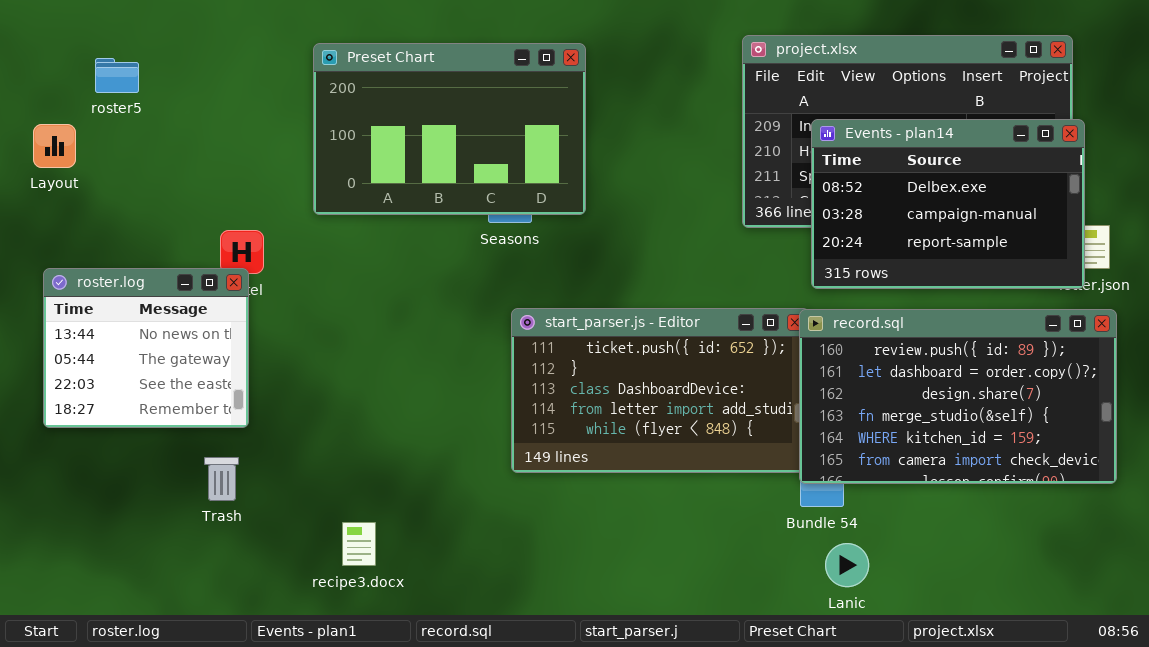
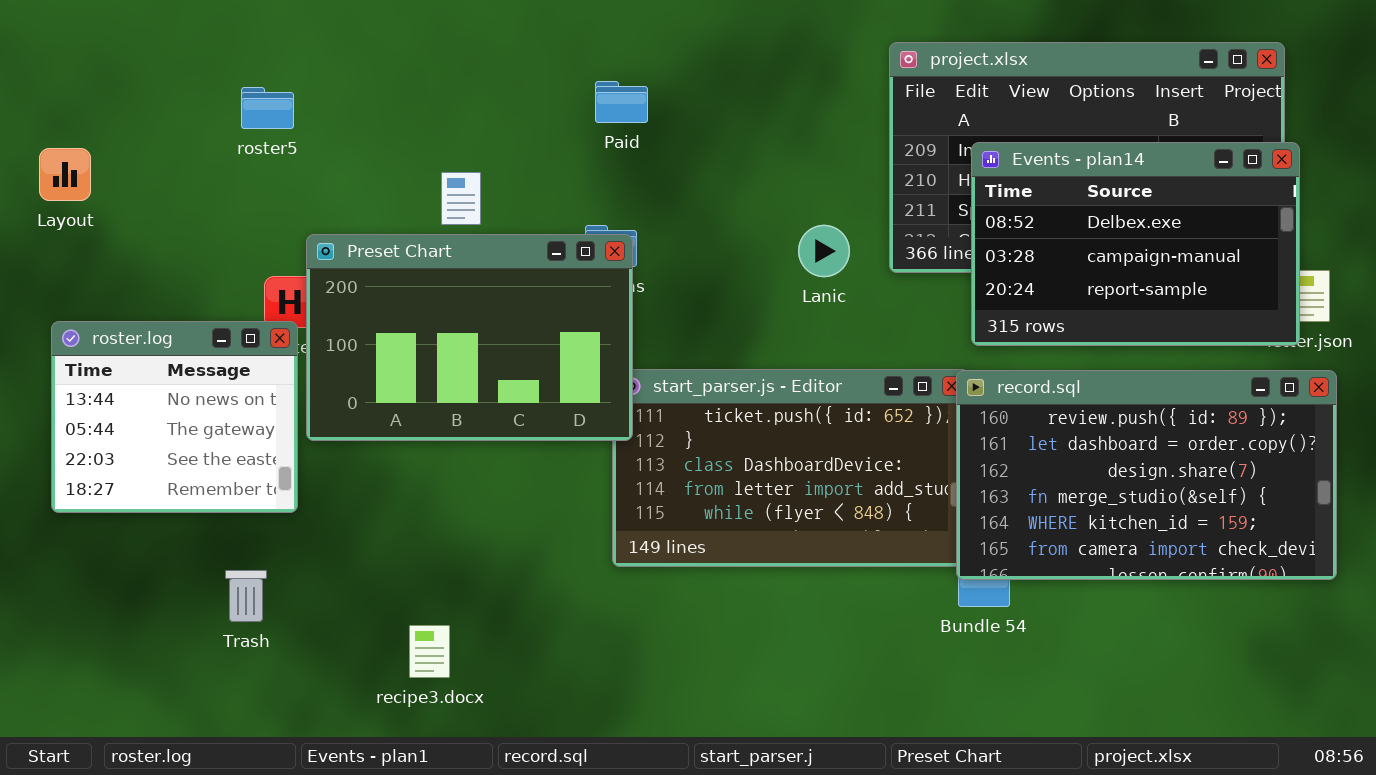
Preset Chart: [313,43,586,215] -> [306,234,633,441], moved
roster5: [95,58,139,93] -> [241,87,294,129], moved
Trash: [204,457,239,501] -> [225,570,267,622], moved
Lanic: [825,543,869,587] -> [798,225,850,277], moved

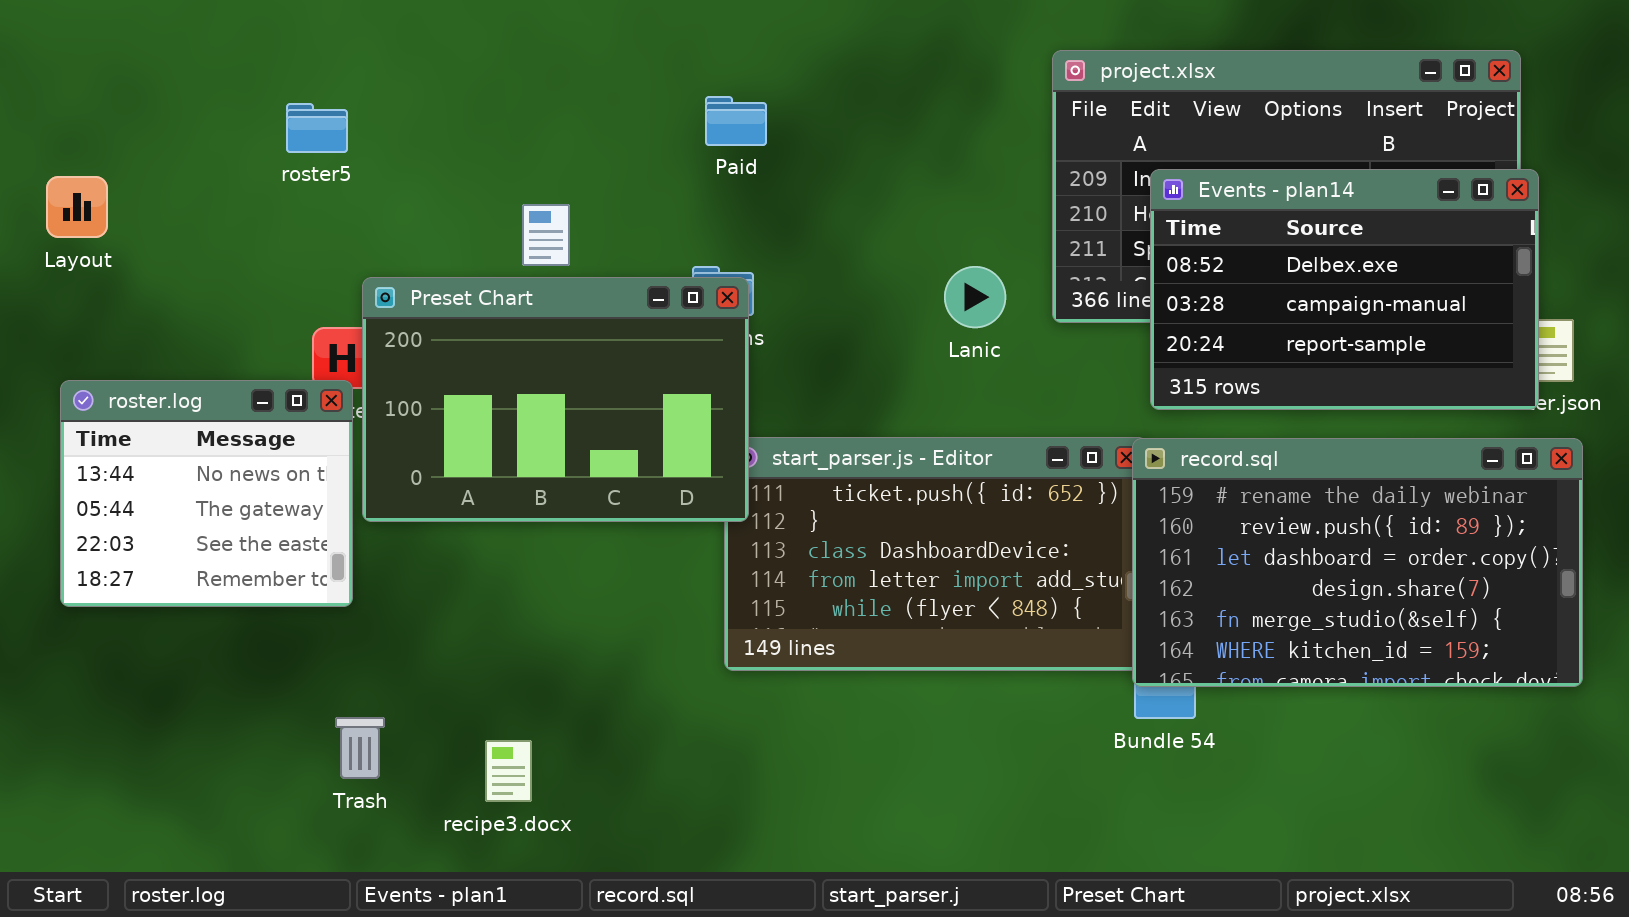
record.sql: [956,370,1337,580] -> [1132,438,1583,687], scrolled up 1 row
Trash: [225,570,267,622] -> [335,717,385,779], moved

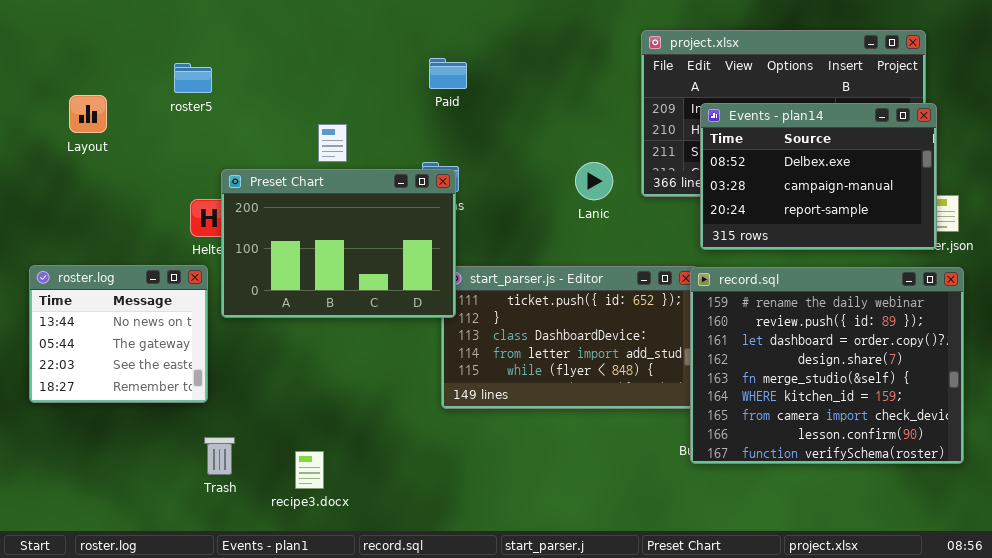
Layout: [46,176,108,238] -> [69,95,107,133], moved
roster.log: [60,380,353,607] -> [29,265,208,403], moved
record.sql: [1132,438,1583,687] -> [690,267,964,464], resized

